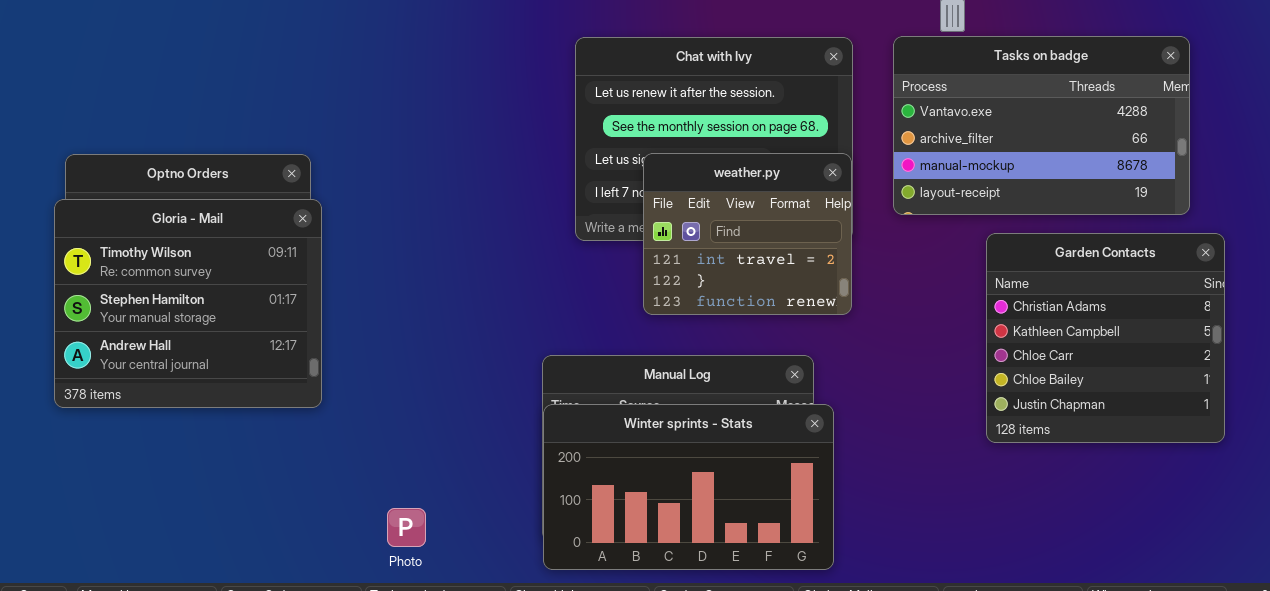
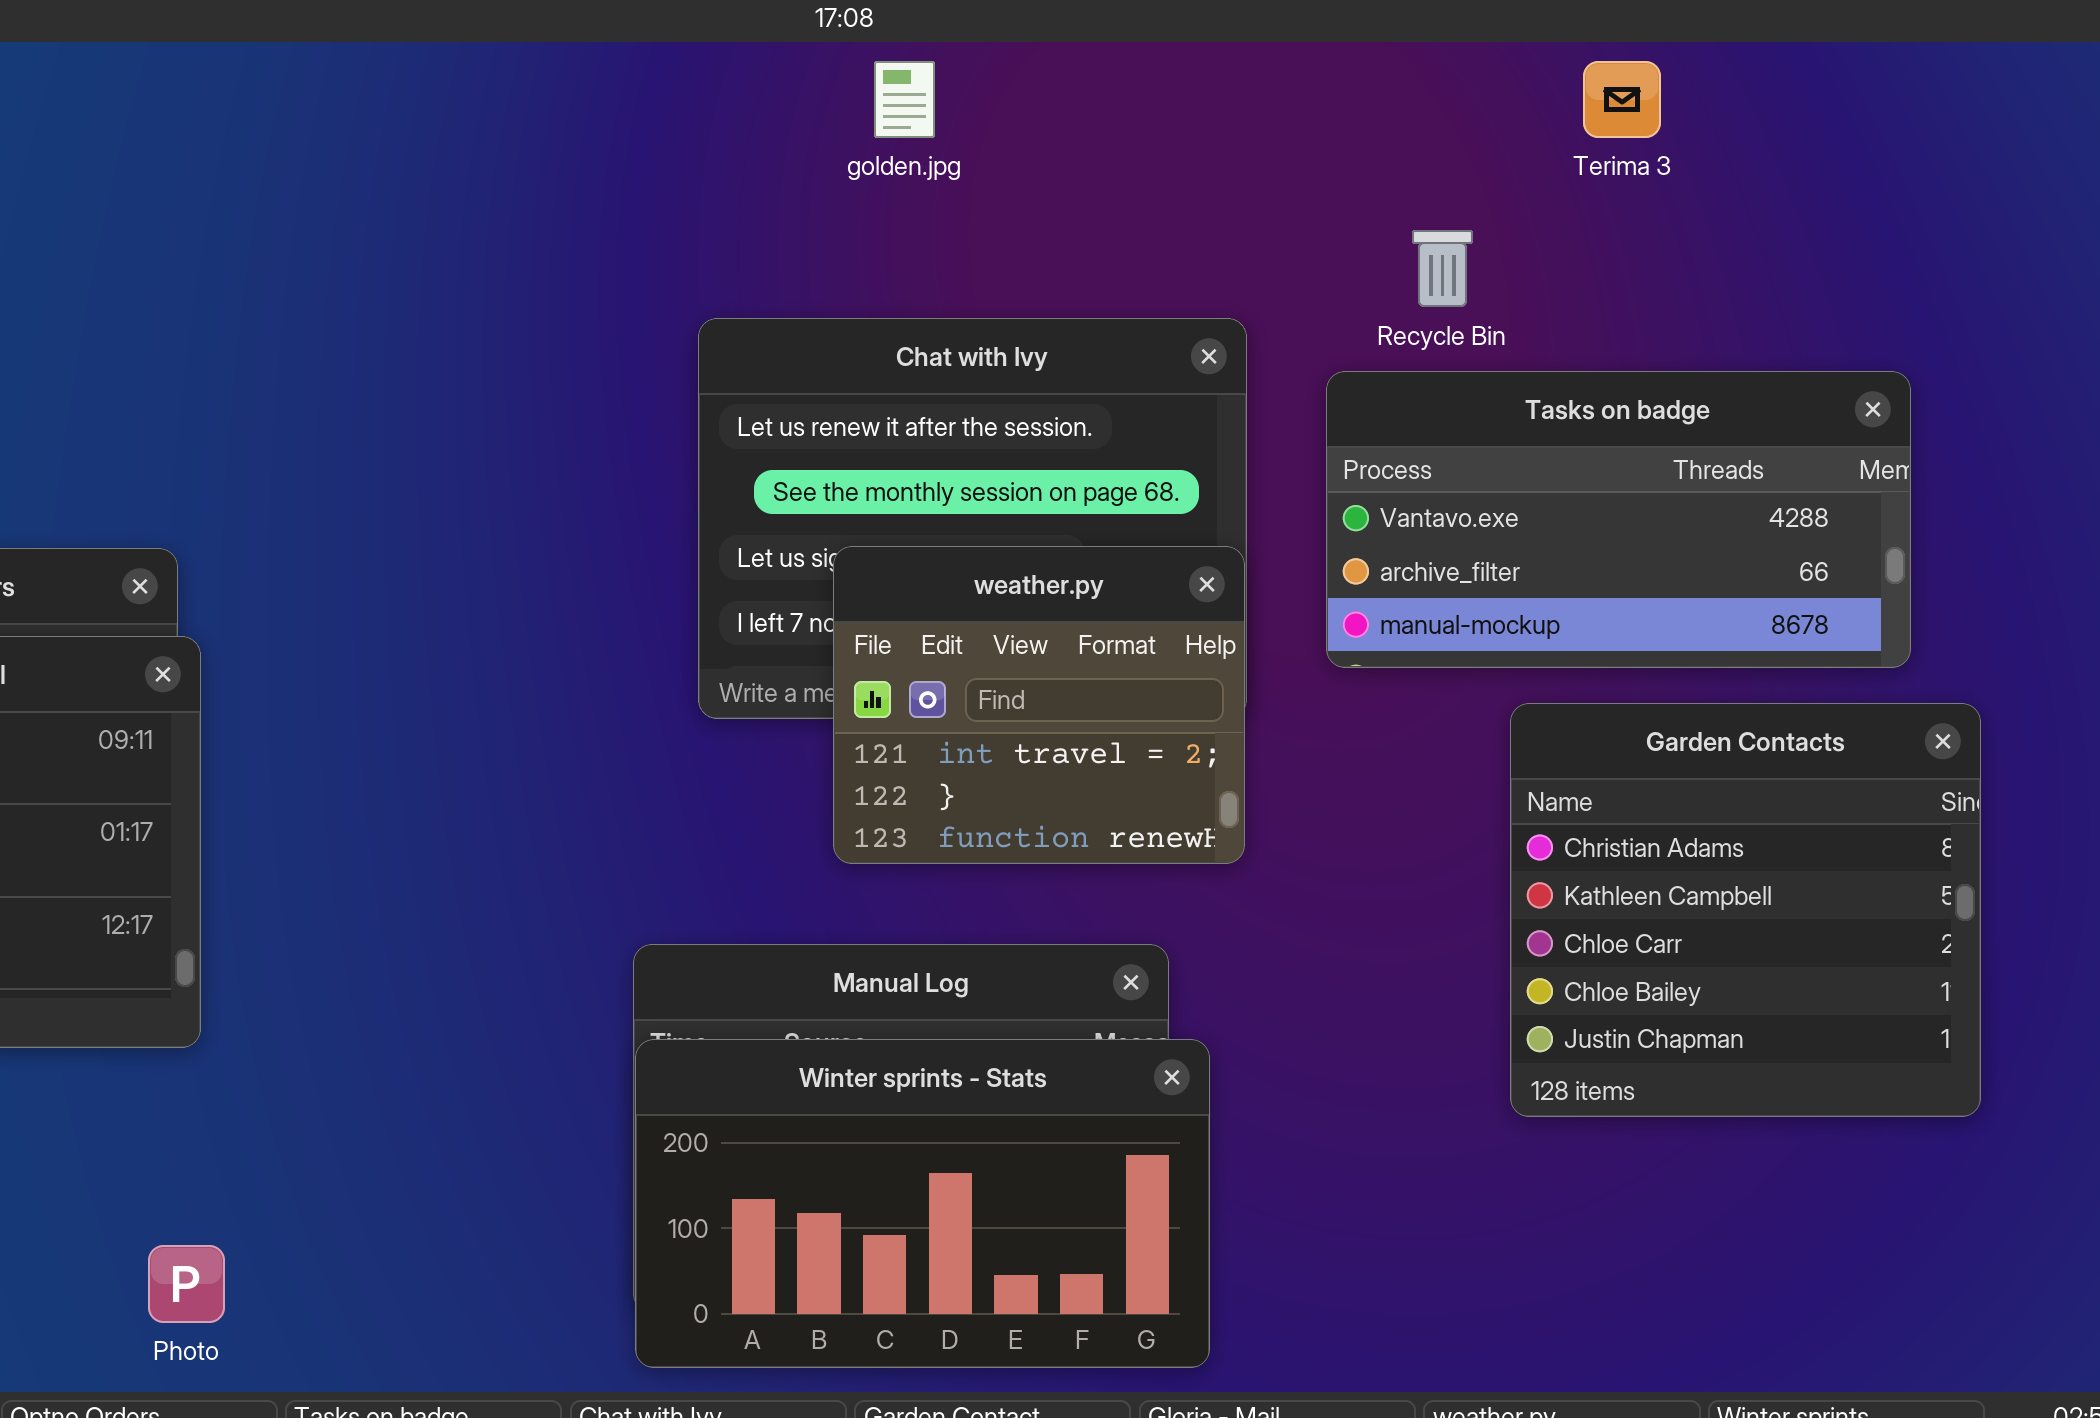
Tasks on badge: [893,36,1190,215] -> [1326,371,1911,668], resized
Photo: [387,508,426,547] -> [148,1245,225,1323], moved

